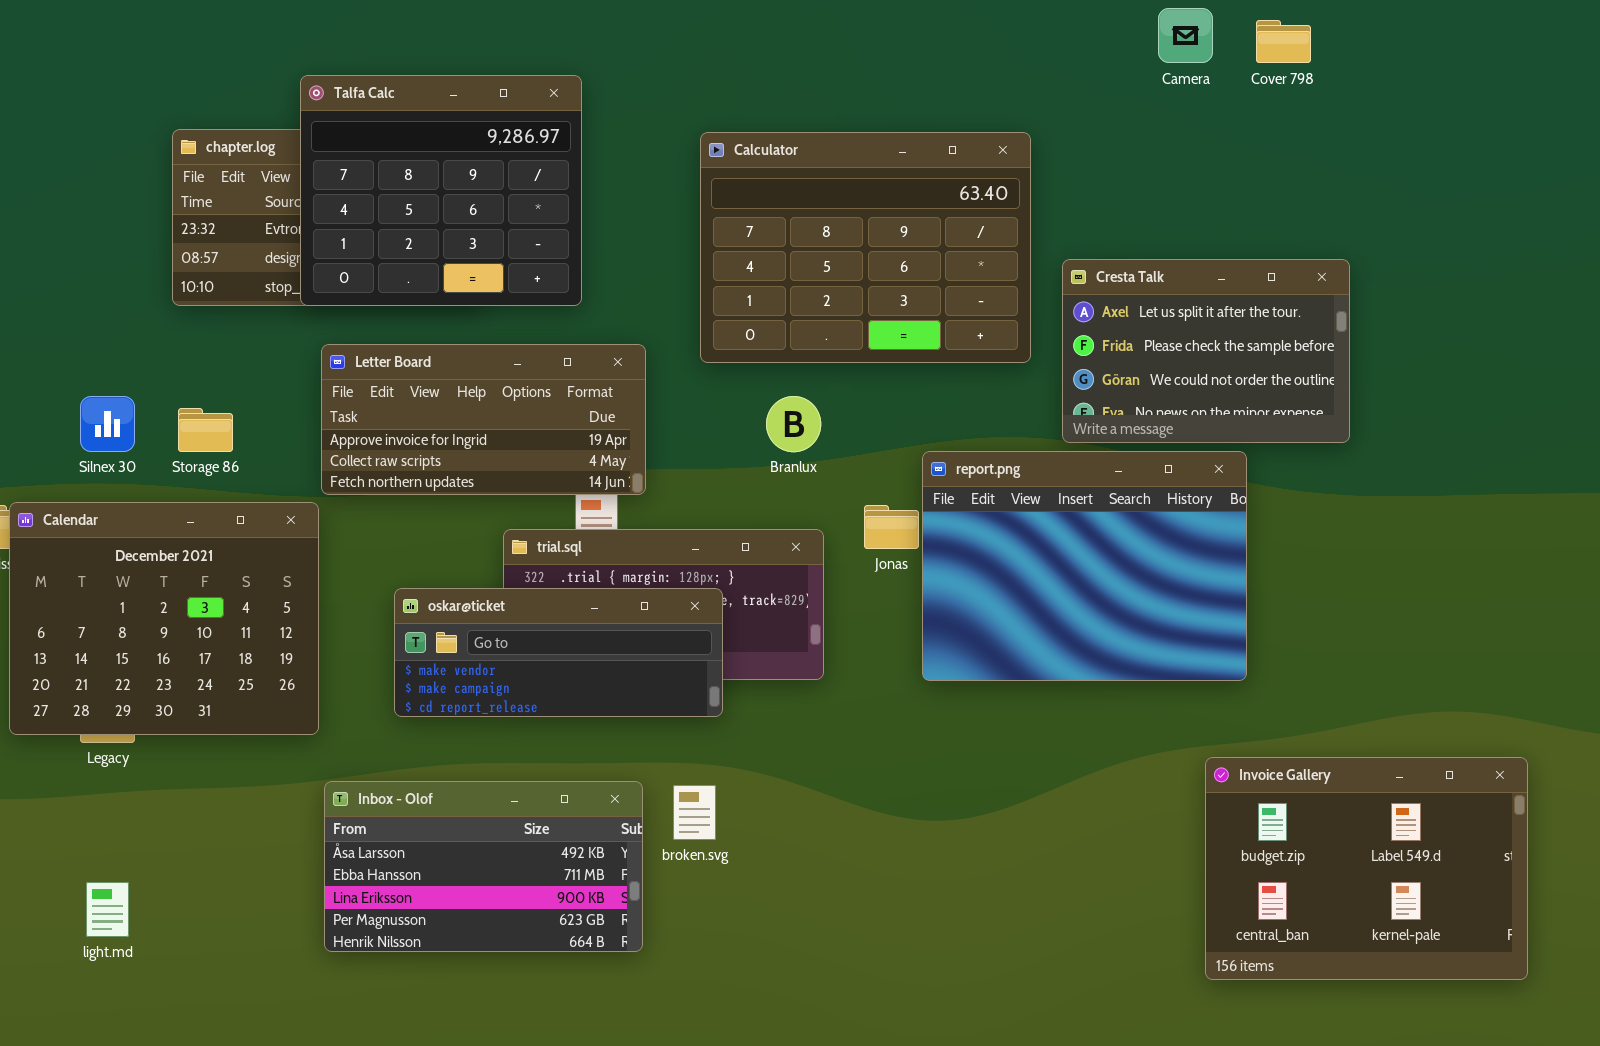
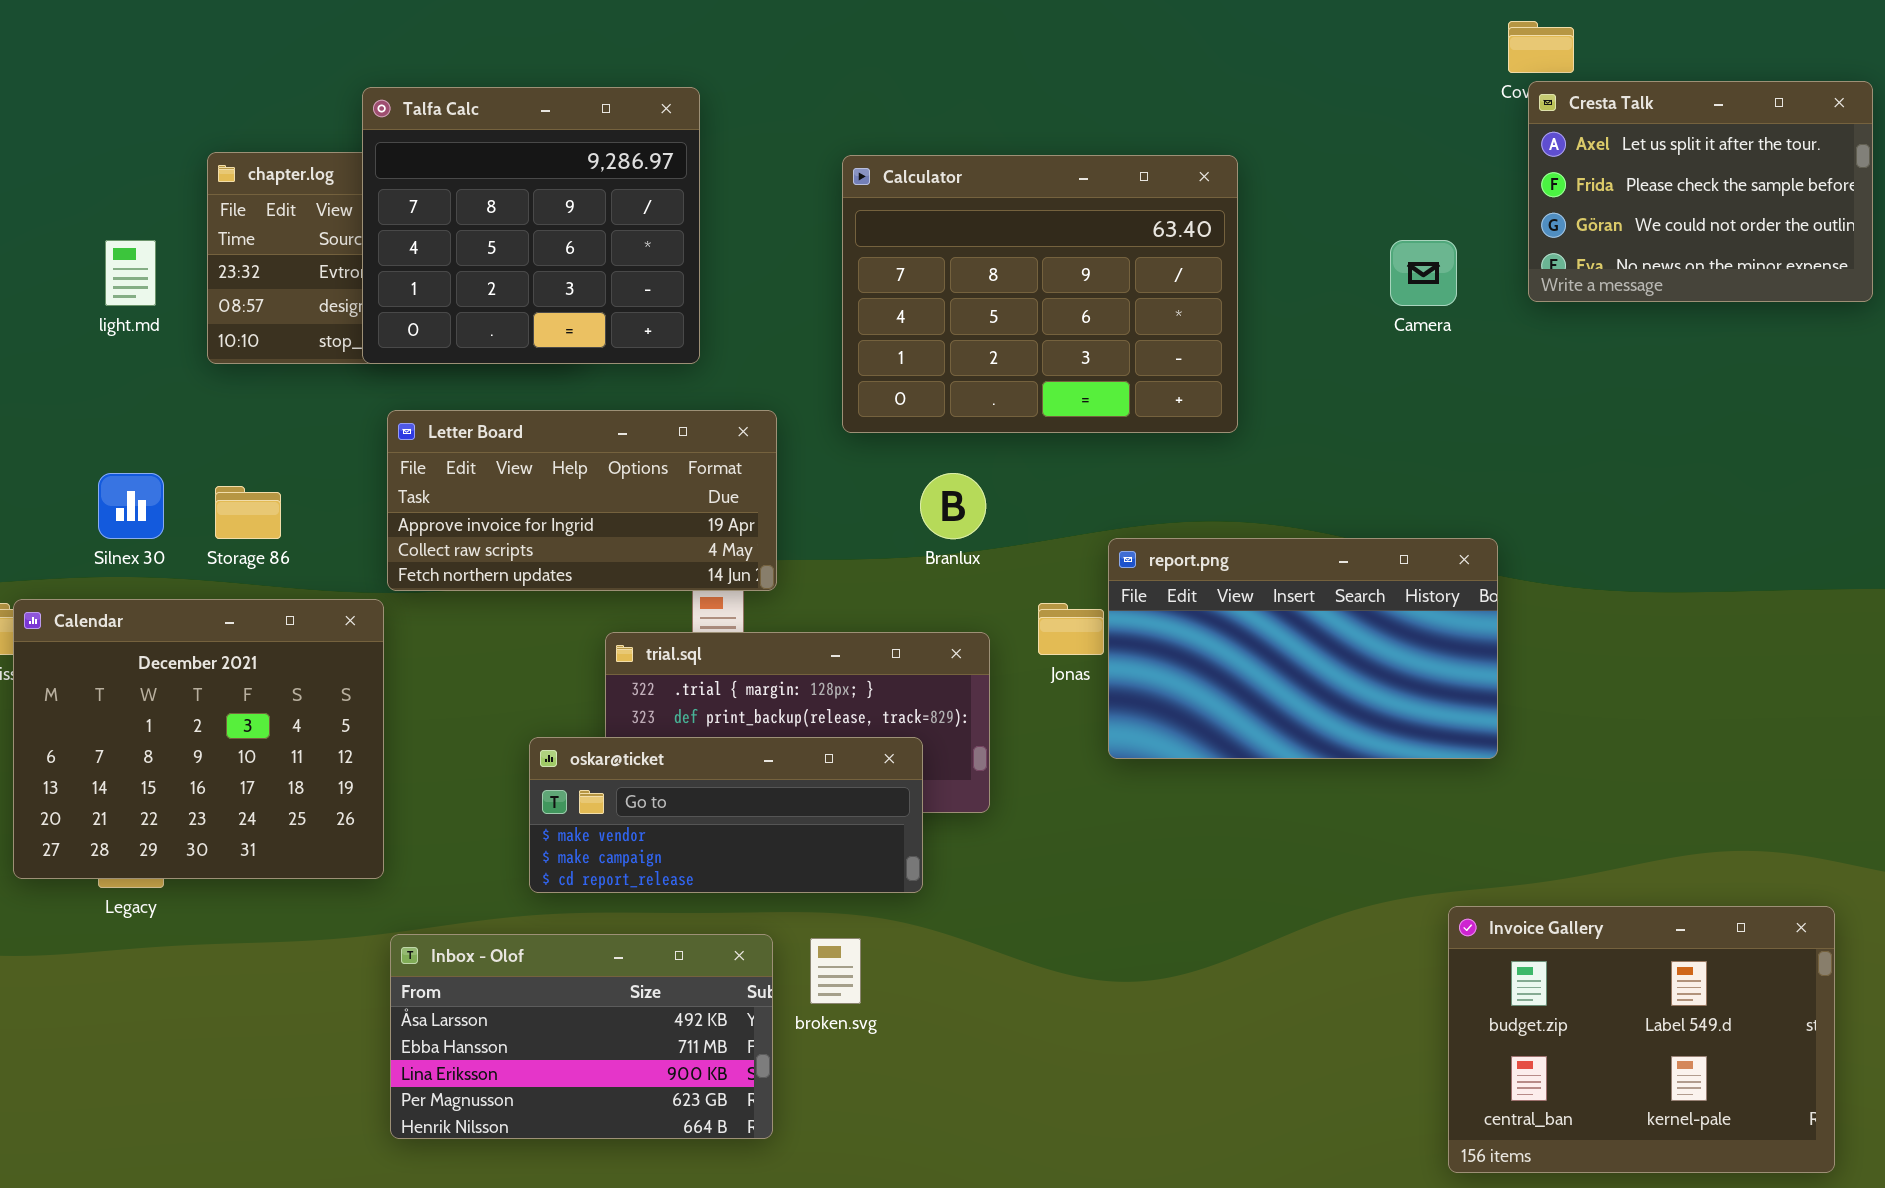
Camera: [1158,8,1213,63] -> [1390,240,1457,306], moved
Cresta Talk: [1062,259,1350,443] -> [1528,81,1873,302], moved
report.png: [922,451,1247,681] -> [1108,538,1498,759], resized
oskar@ticket: [394,588,723,717] -> [529,737,923,893], moved
light.md: [86,882,129,937] -> [105,240,156,306], moved

